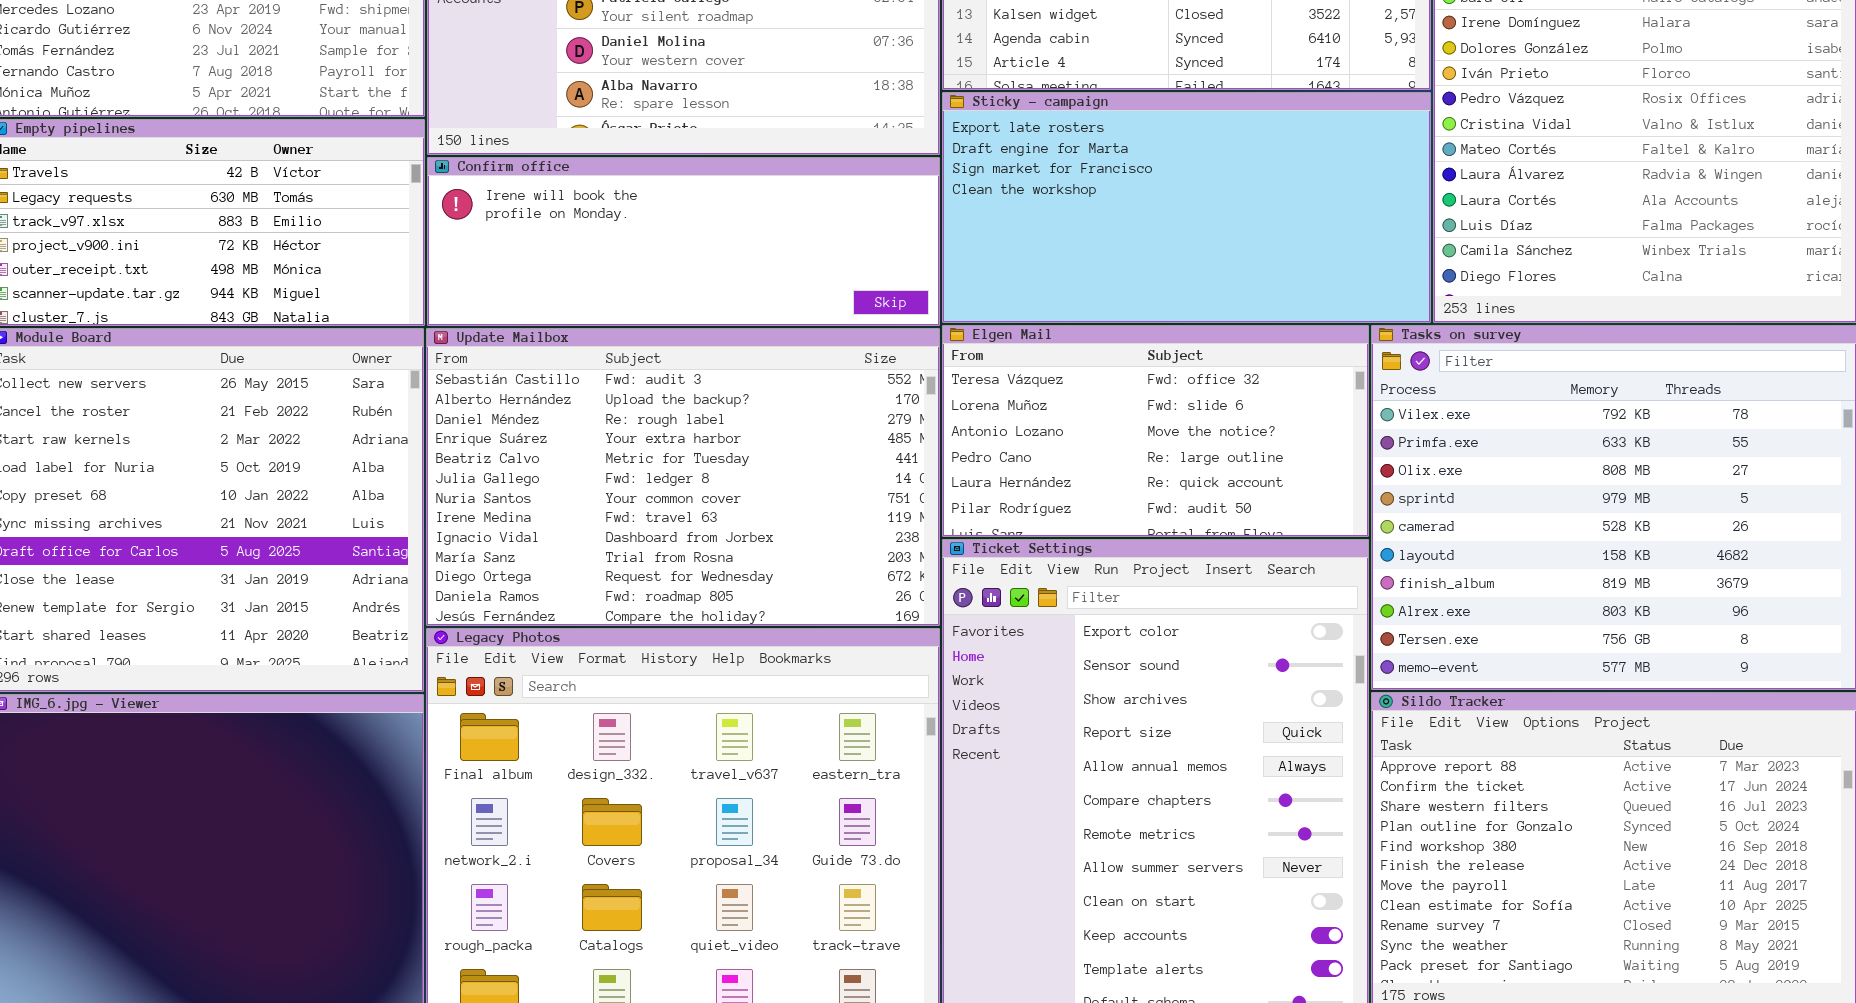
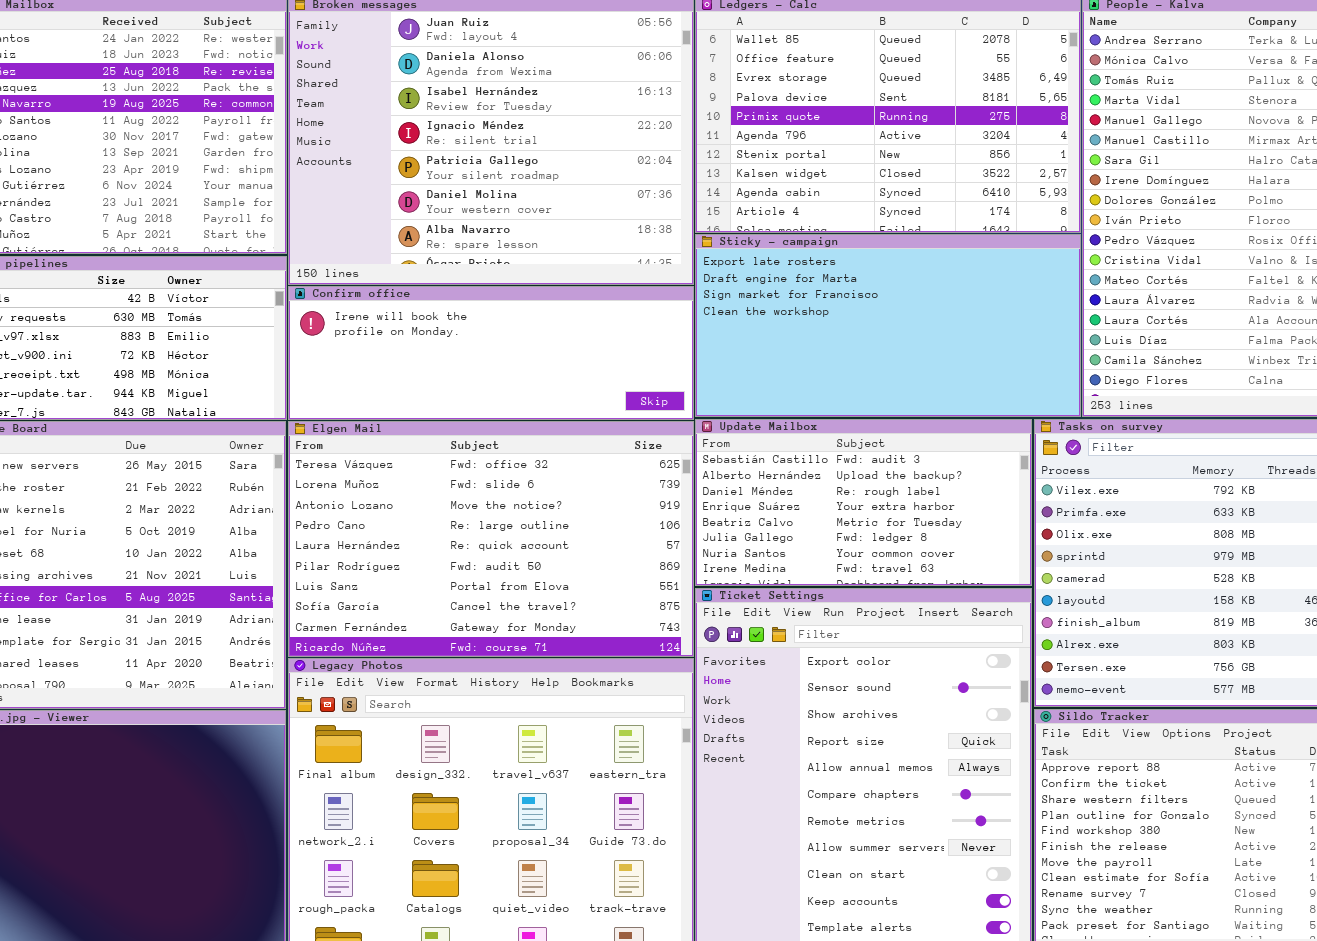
Elgen Mail: [942,325,1369,537] -> [288,421,694,657], moved, resized
Update Mailbox: [426,328,940,626] -> [695,419,1032,586], moved, resized

